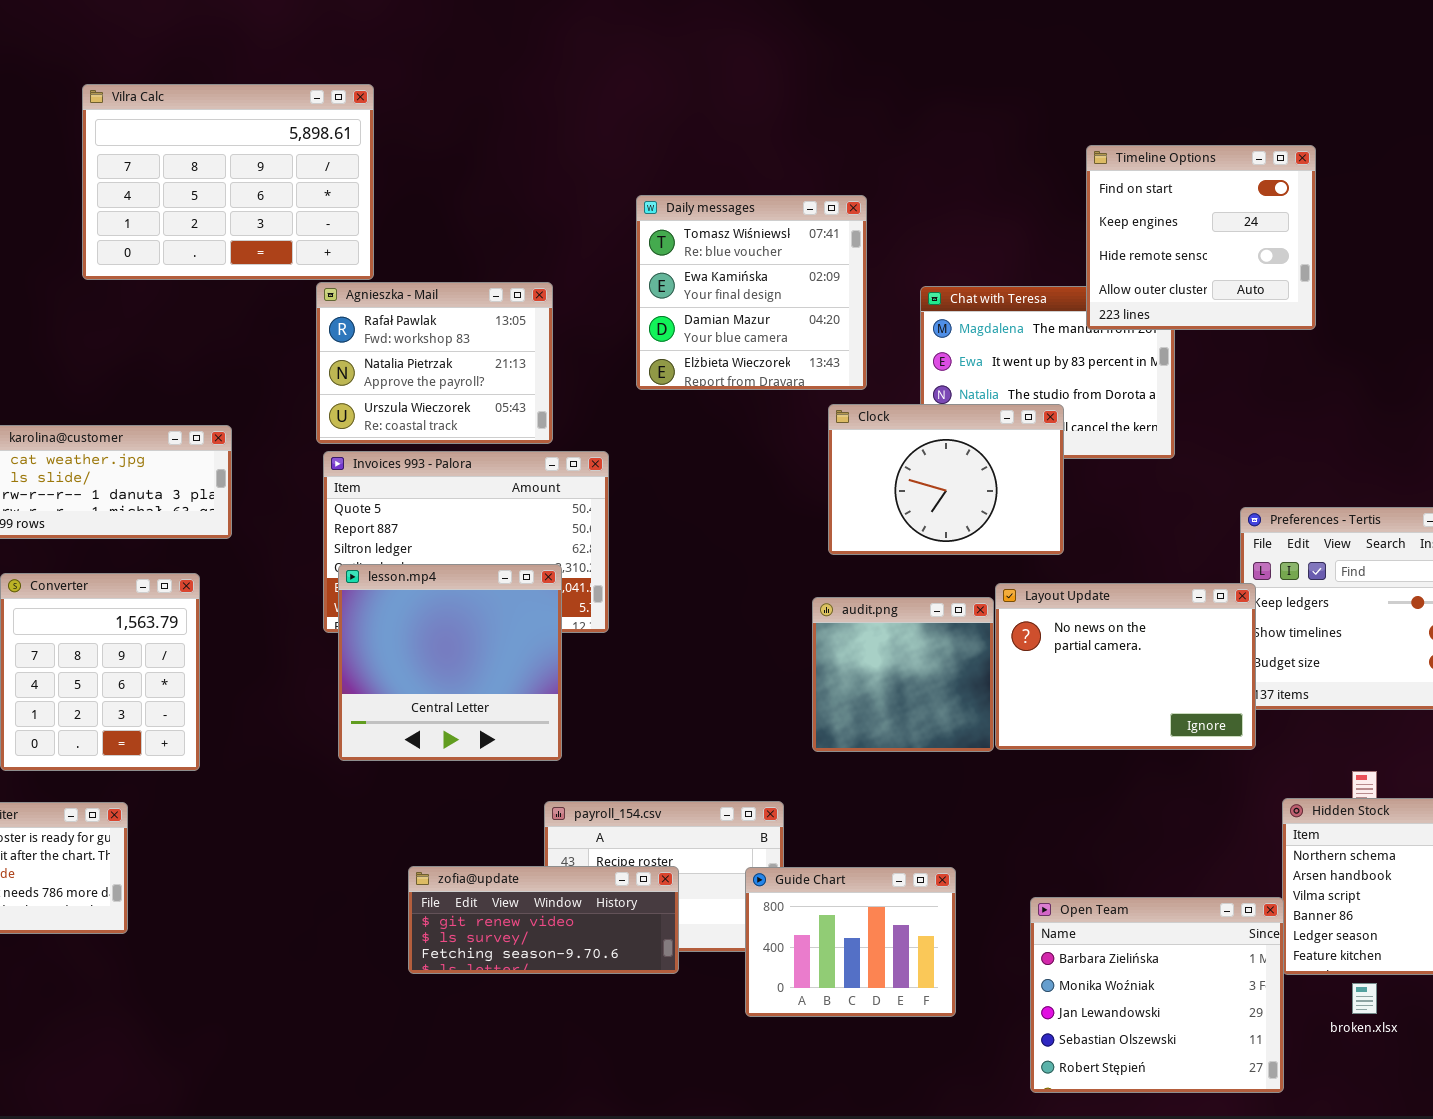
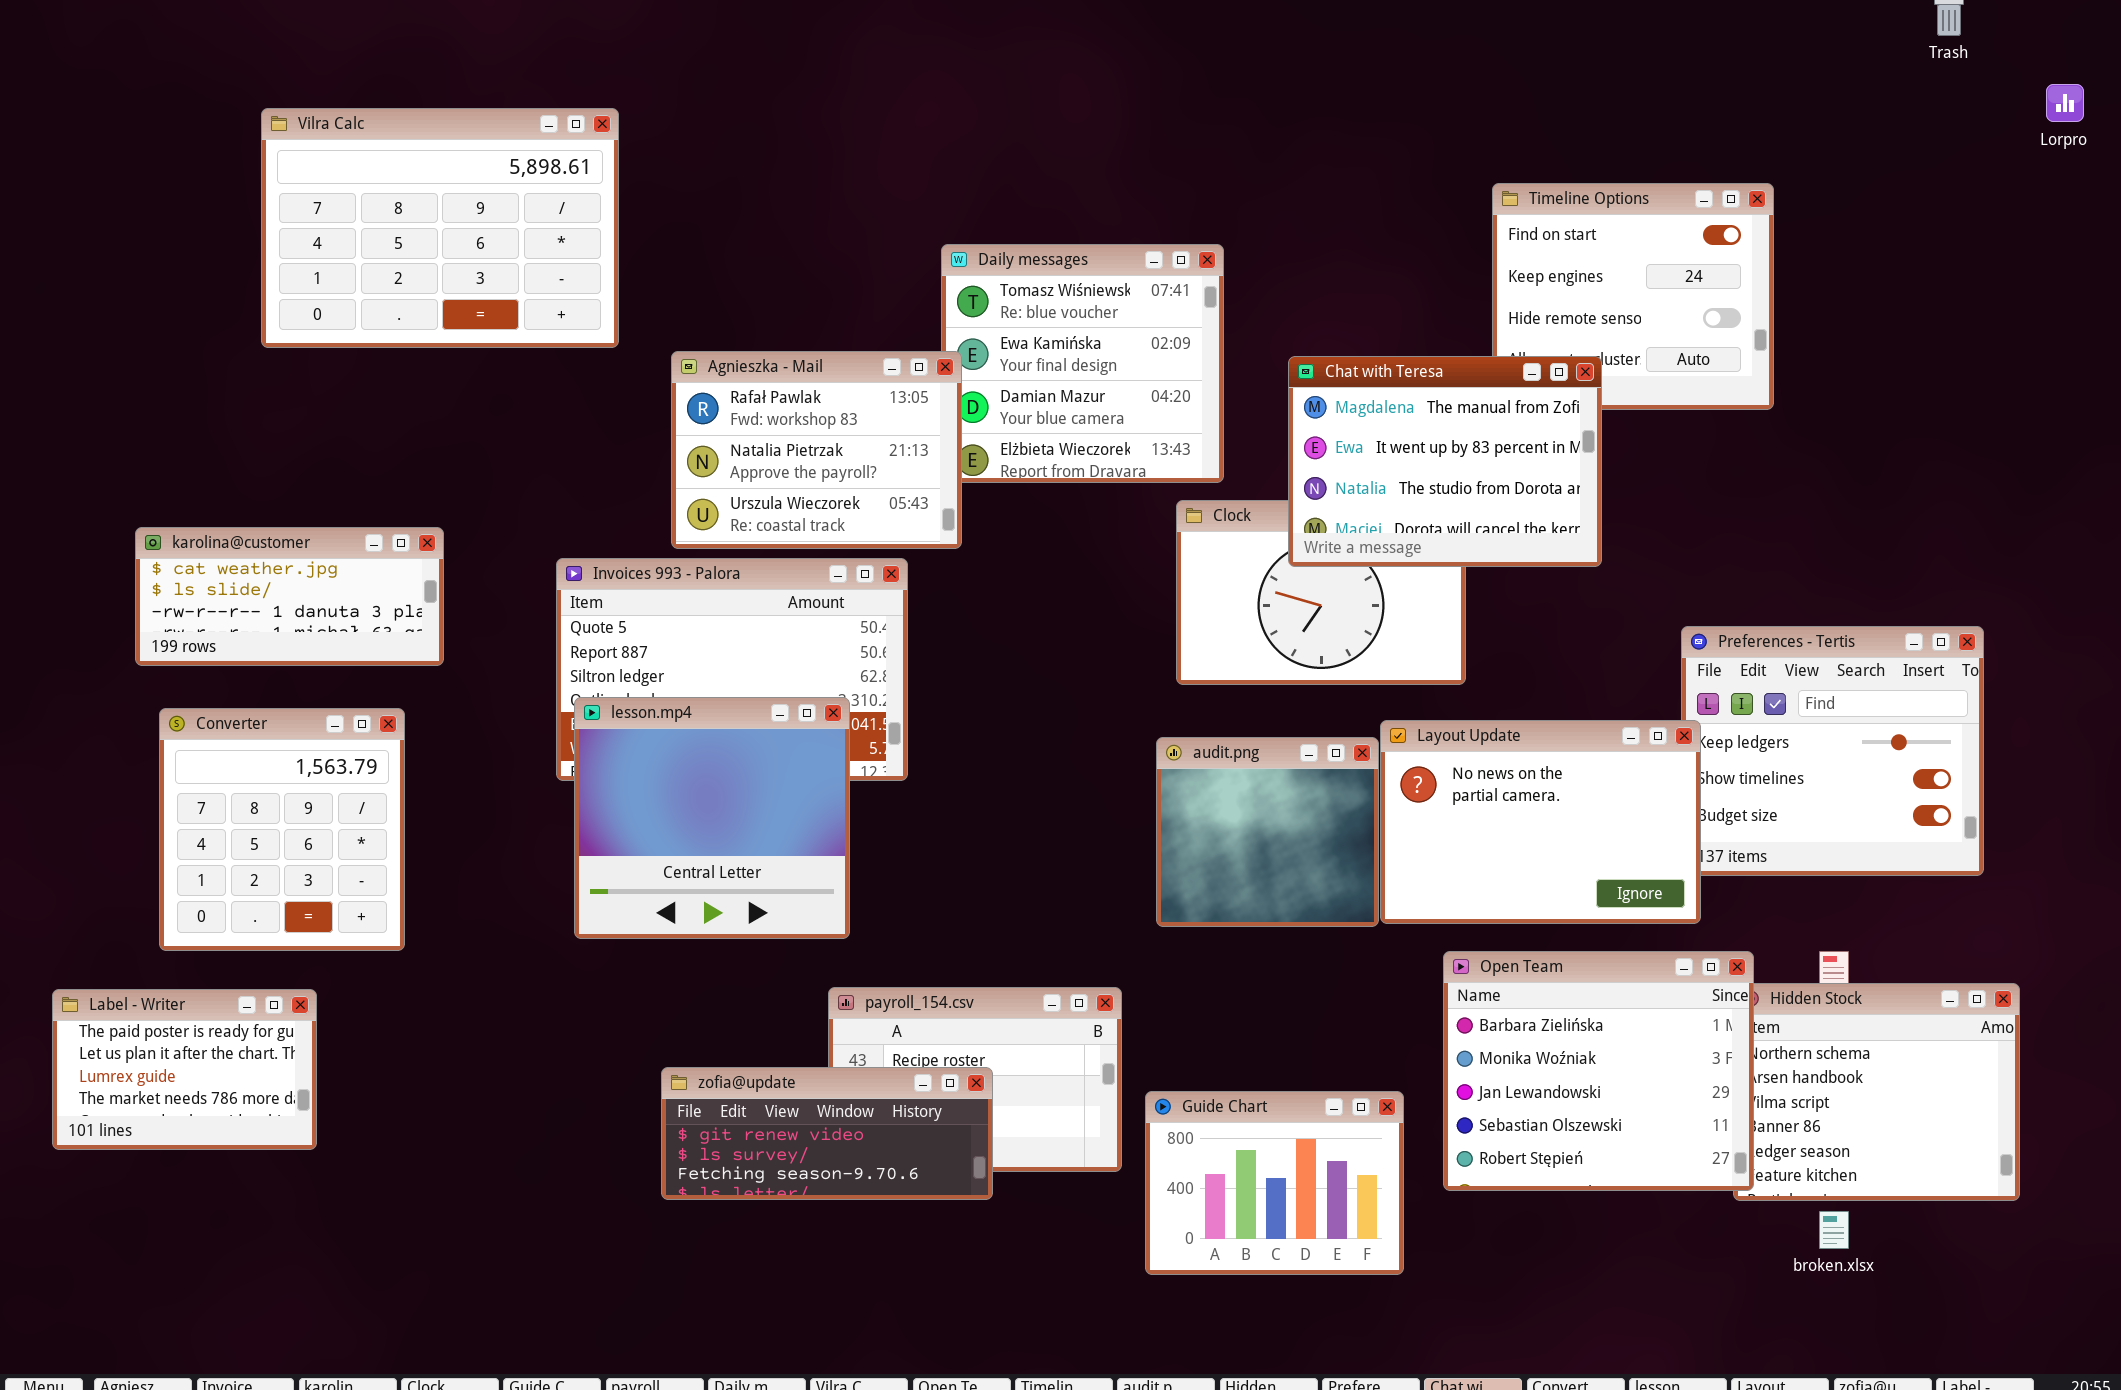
Agnieszka - Mail: [316,282,553,444] -> [671,351,962,549], moved
Chat with Teresa: [920,286,1175,459] -> [1288,356,1602,567], raised
Guide Chart: [745,867,956,1017] -> [1145,1091,1404,1275], moved
Open Team: [1030,897,1284,1093] -> [1443,951,1754,1191], moved

